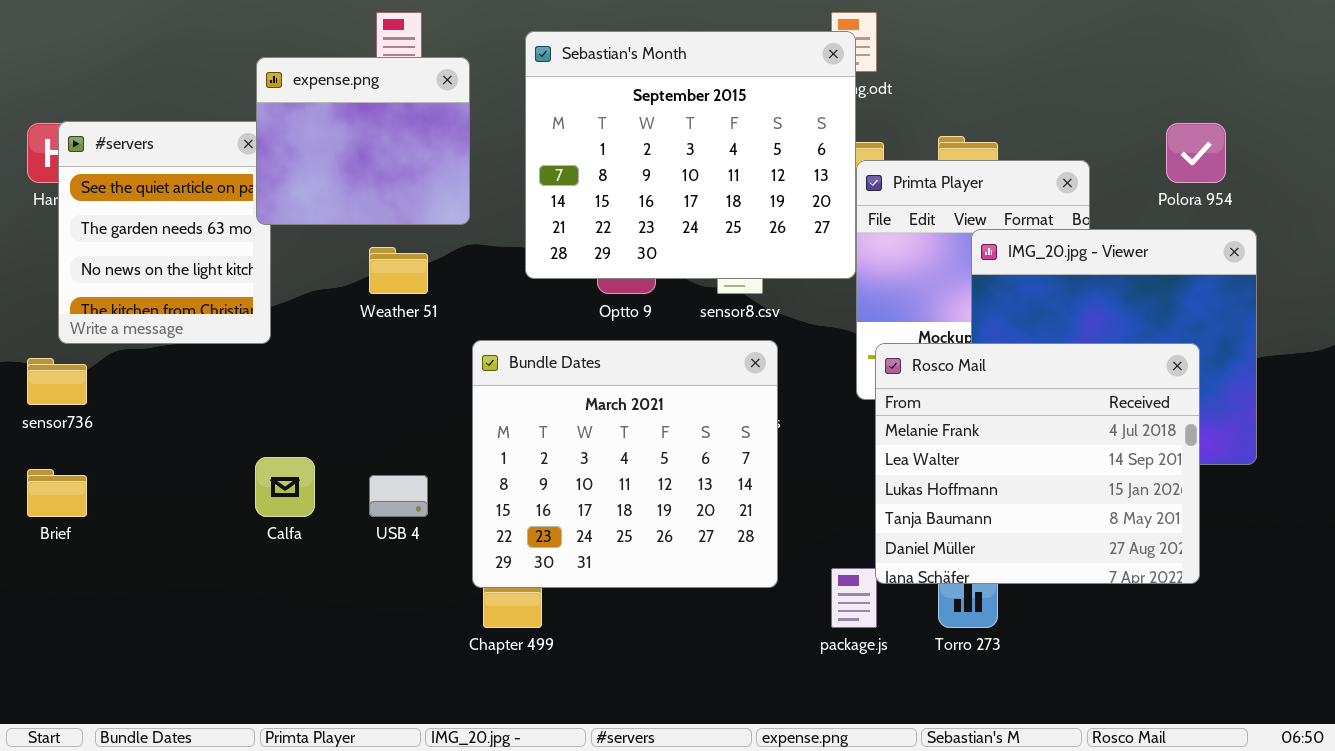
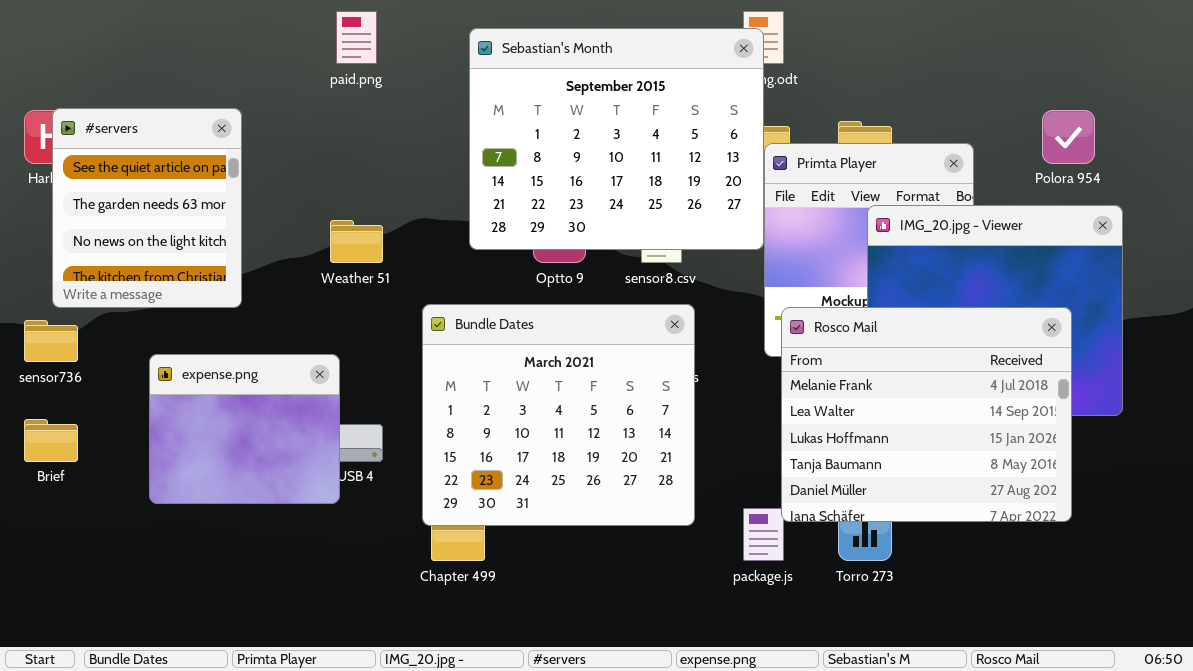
expense.png: [256,57,470,225] -> [149,354,340,504], moved

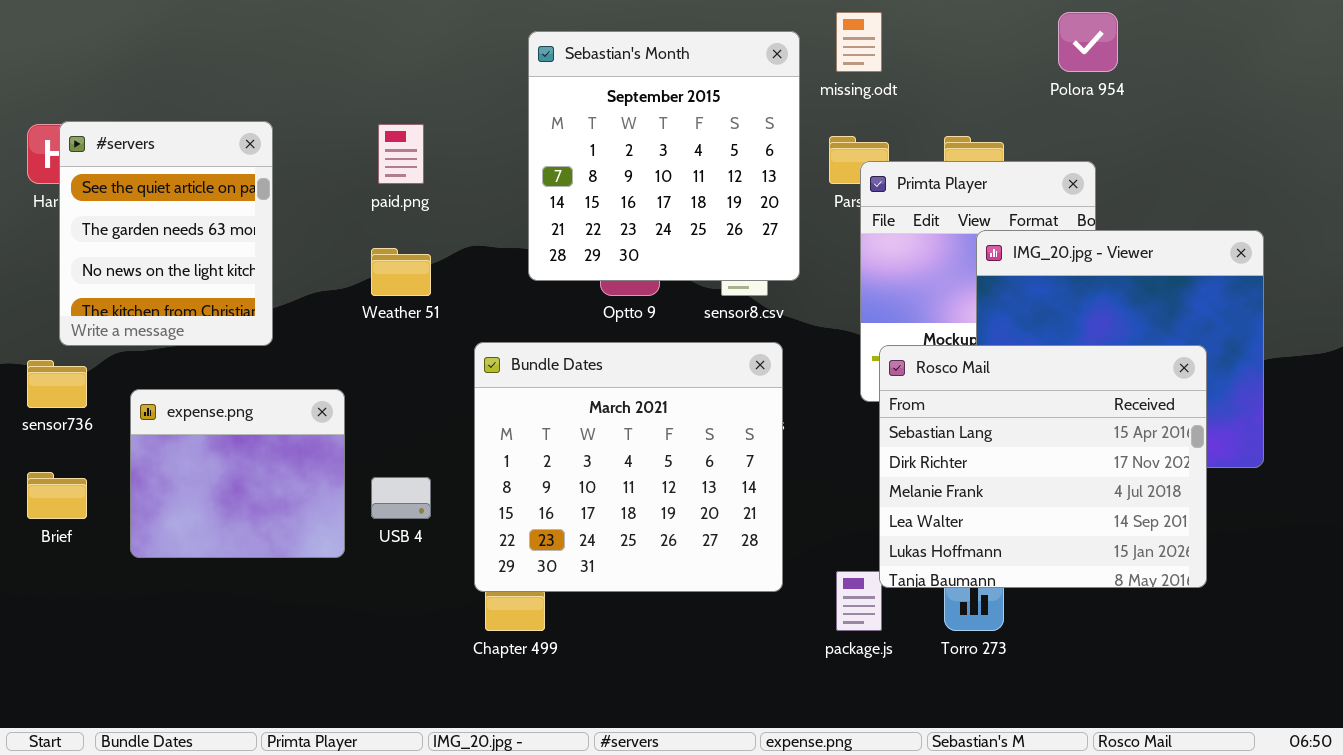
paid.png: [336,11,377,64] -> [378,124,424,184], moved
Sebastian's Month: [469,28,764,250] -> [528,31,800,281], resized
Polora 954: [1042,110,1095,164] -> [1058,12,1118,72], moved
Rosco Mail: [781,307,1072,522] -> [879,345,1207,588], scrolled up 2 rows
expense.png: [149,354,340,504] -> [130,389,345,558], moved

